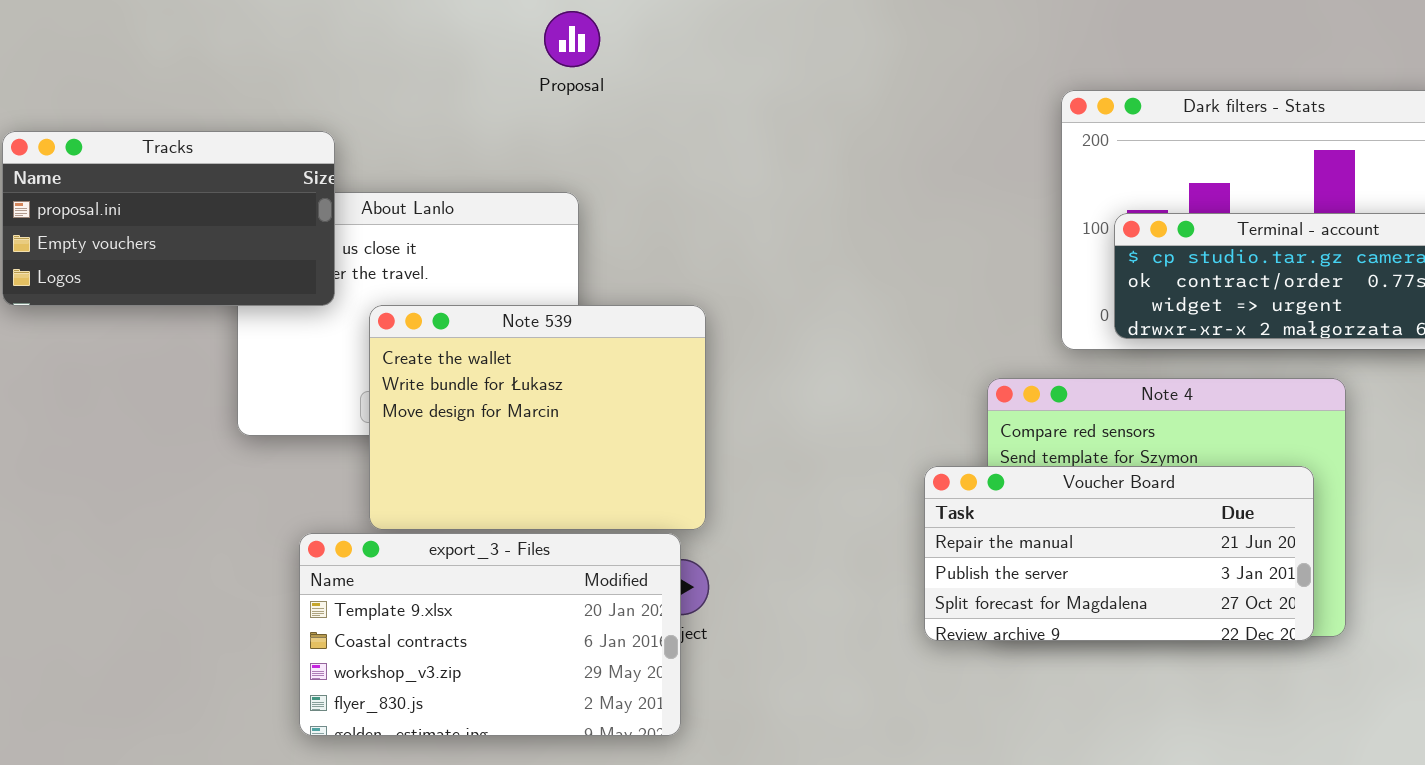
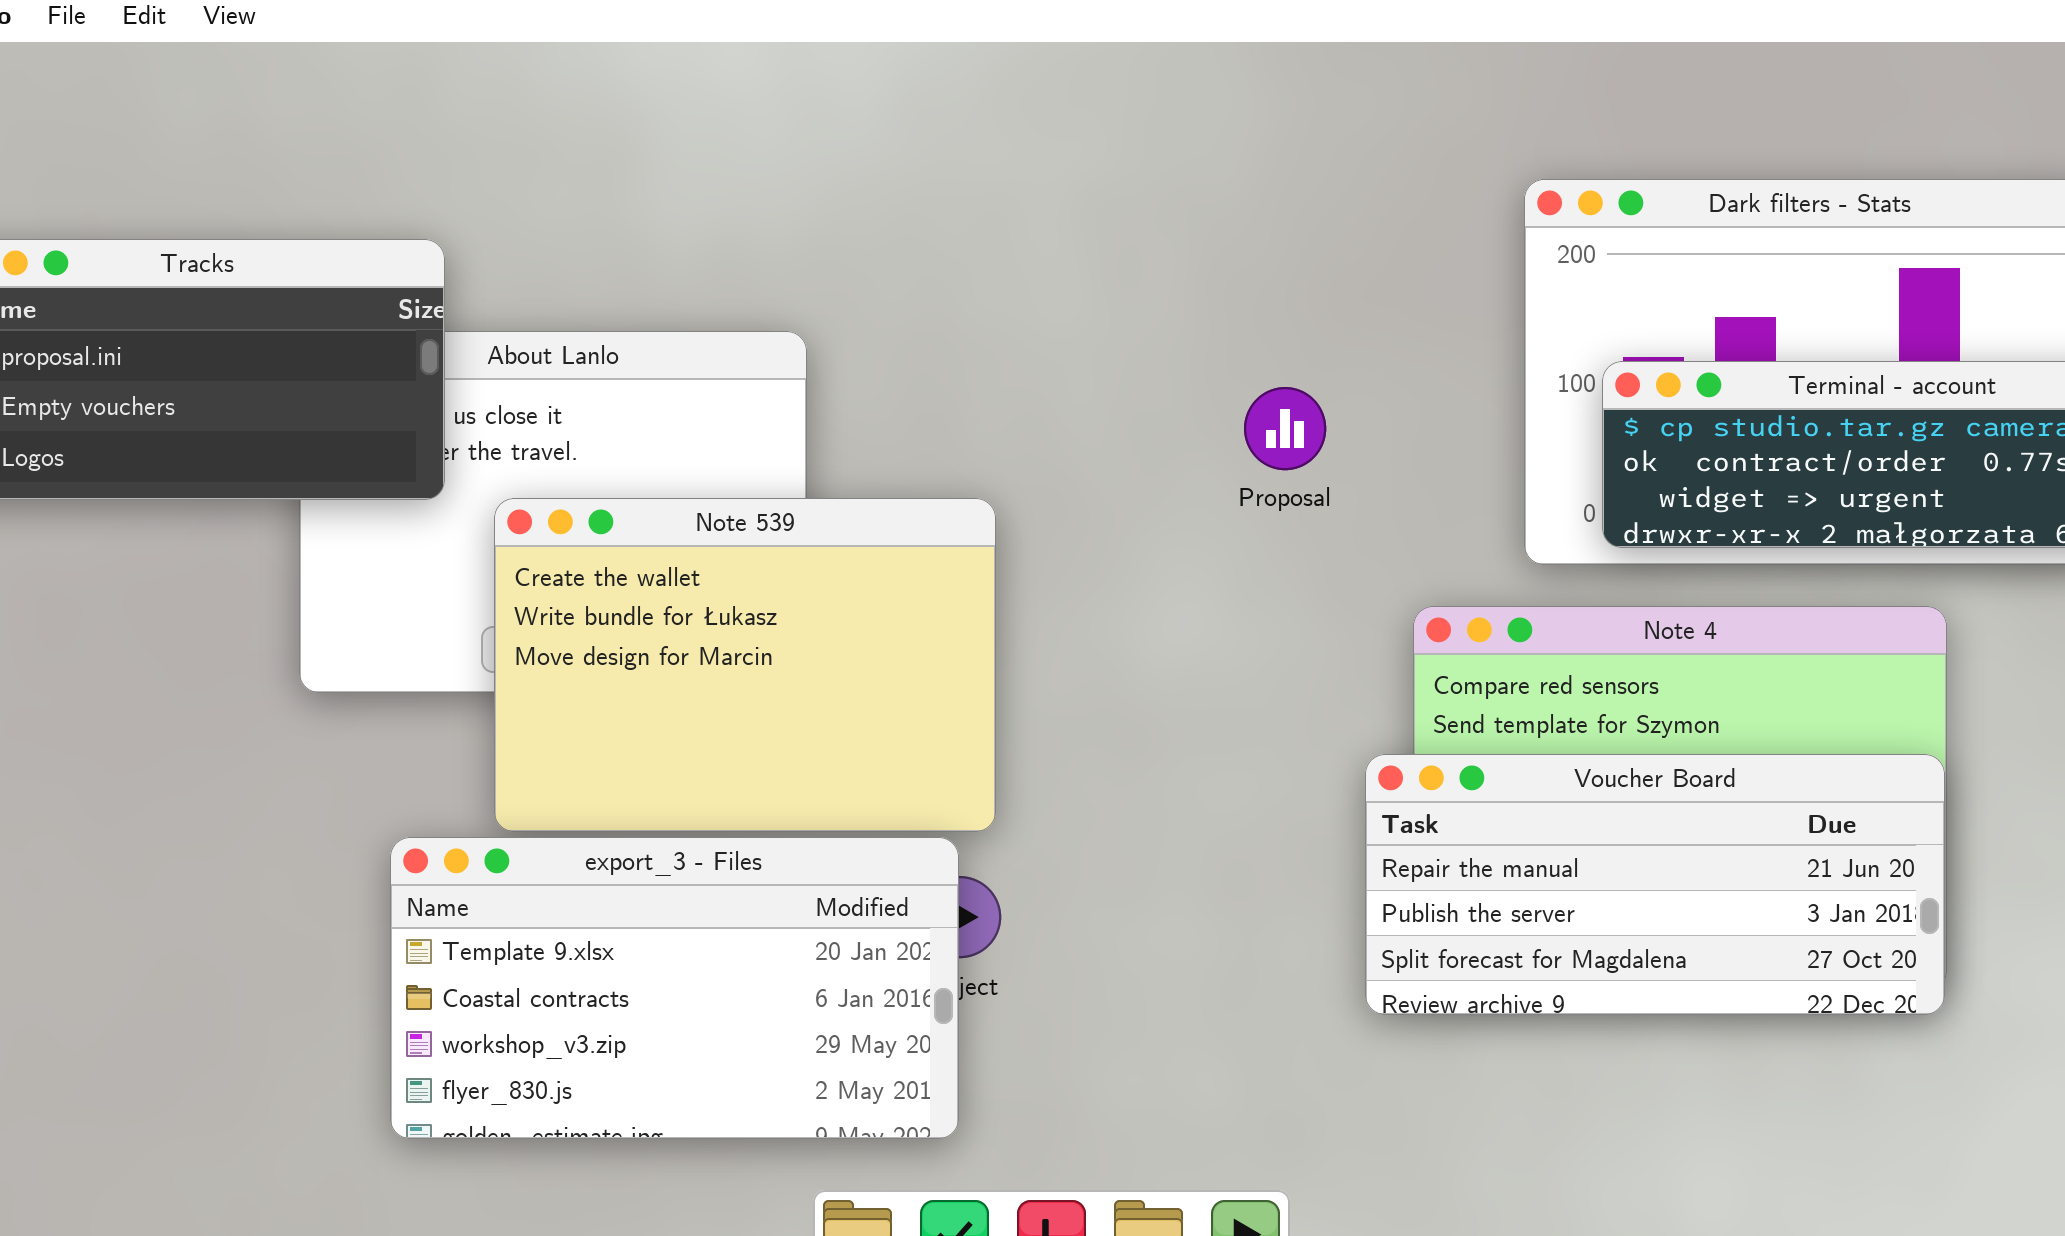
Proposal: [544,11,600,67] -> [1244,387,1326,470], moved
Voucher Board: [924,466,1314,641] -> [1365,754,1945,1015], moved

